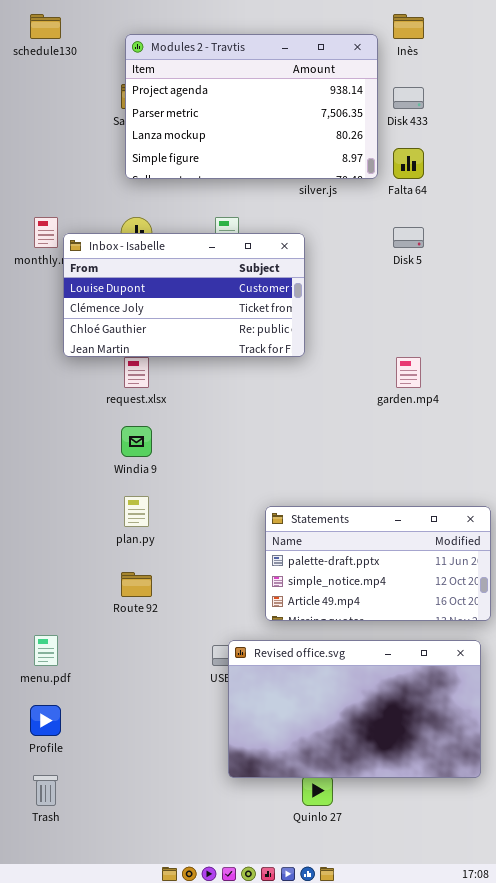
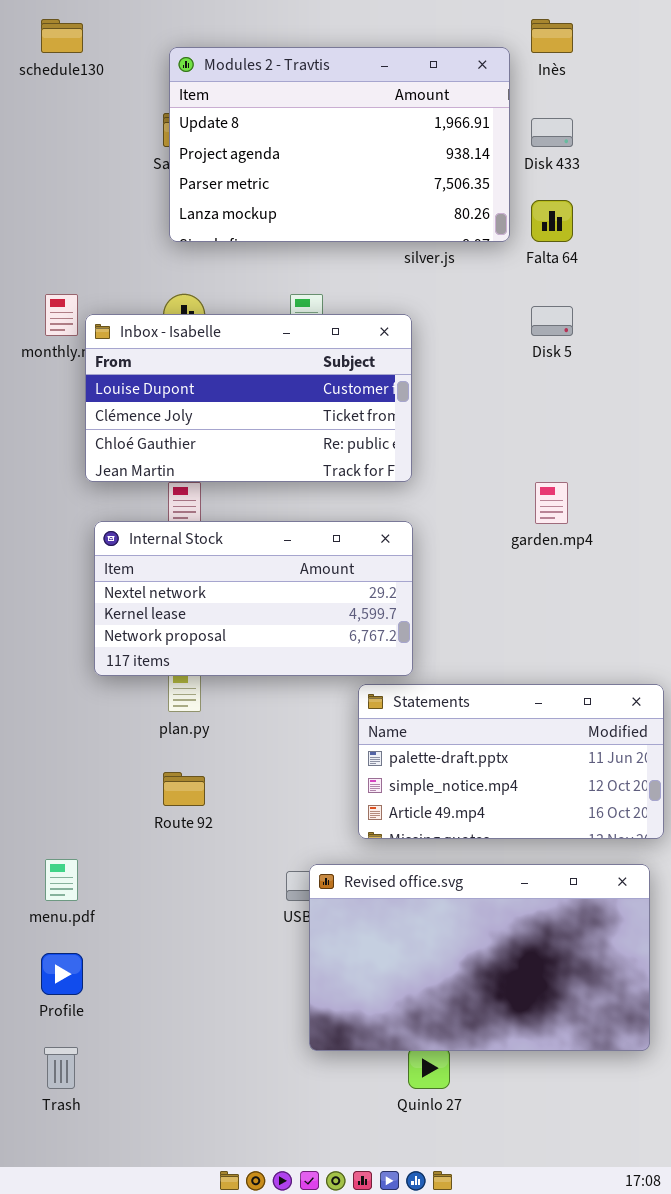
Modules 2 - Travtis: [125,34,378,179] -> [169,47,510,242], scrolled up 1 row
Internal Stock: none -> [94,521,413,676], opened

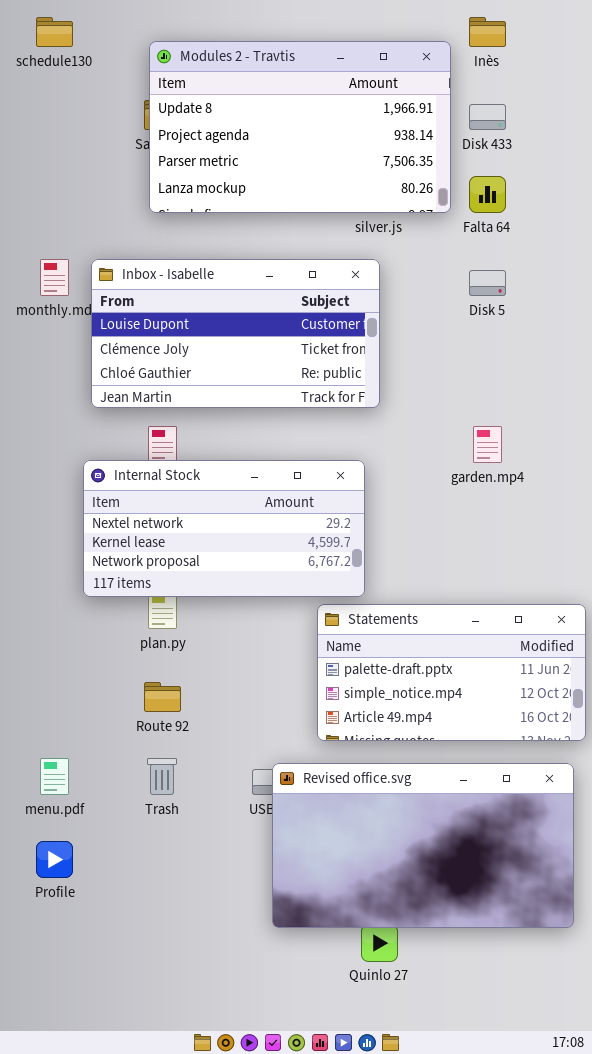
Inbox - Isabelle: [85,314,412,482] -> [91,259,380,408], moved
Trash: [44,1047,78,1089] -> [147,758,177,795], moved

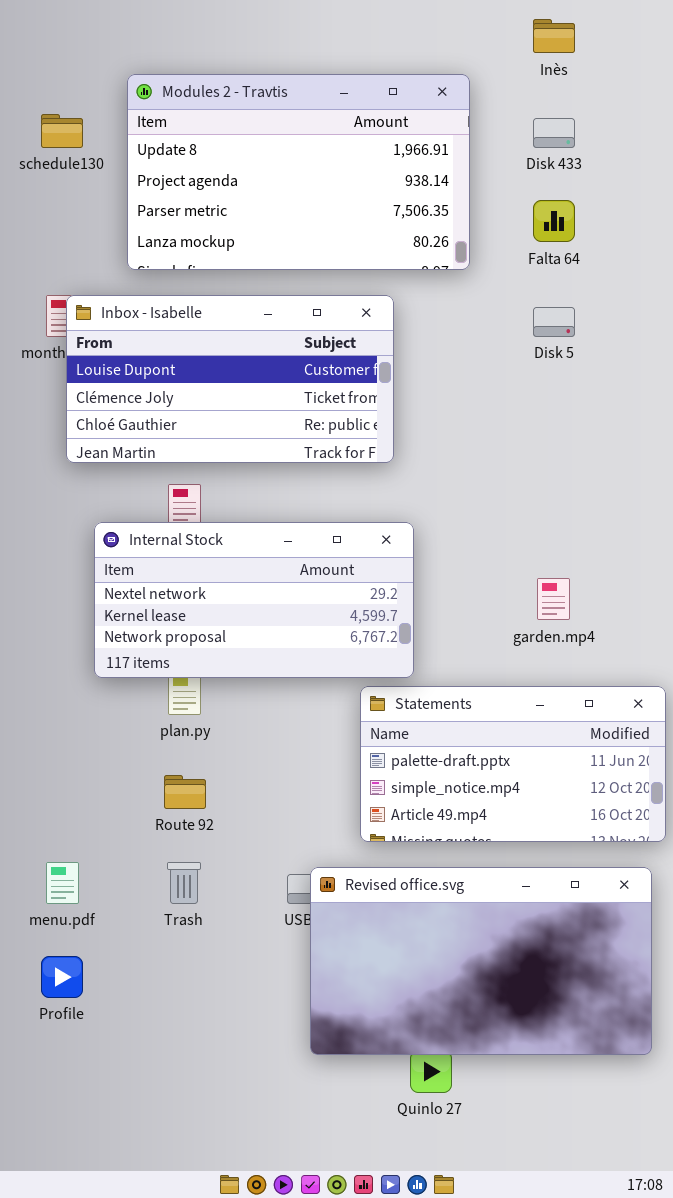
schedule130: [36,17,73,47] -> [41,114,83,148], moved
Modules 2 - Travtis: [149,41,451,213] -> [127,74,470,270], moved
Inbox - Isabelle: [91,259,380,408] -> [66,295,394,463], moved
garden.mp4: [473,426,502,463] -> [537,578,570,620], moved

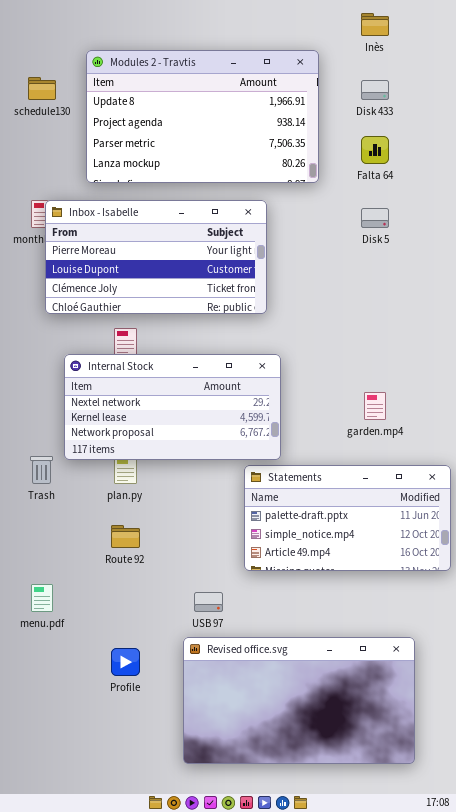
Inbox - Isabelle: [66,295,394,463] -> [45,200,267,314], scrolled up 1 row
Trash: [167,862,201,904] -> [30,456,53,484], moved
Revised office.svg: [310,867,652,1055] -> [183,637,415,764], moved
Profile: [41,956,83,998] -> [111,648,140,676], moved

